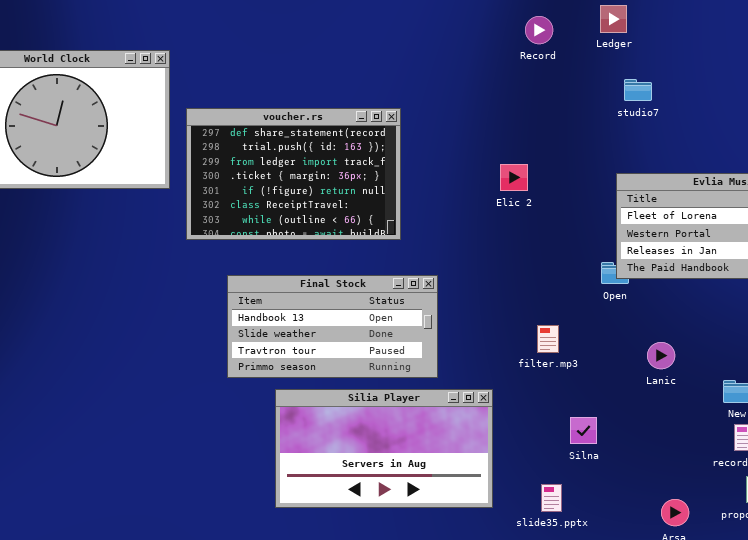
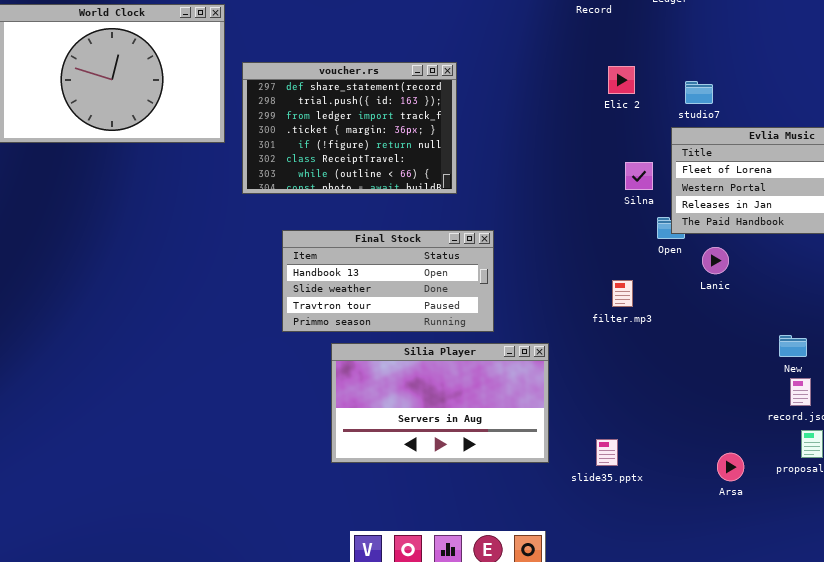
studio7: [624,79,652,101] -> [685,81,713,104], moved
Elic 2: [500,164,528,191] -> [608,66,635,94], moved
filter.mp3: [537,325,559,353] -> [612,280,633,307], moved
Lanic: [647,342,675,369] -> [702,247,729,274], moved
Silna: [570,417,597,444] -> [625,162,653,190], moved

